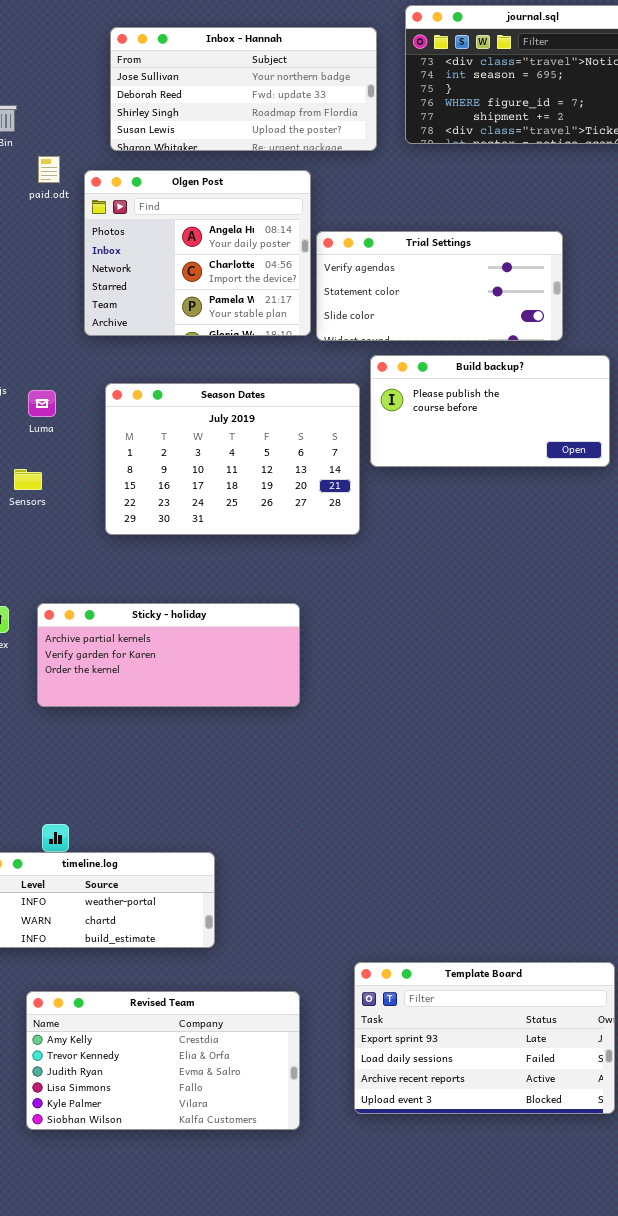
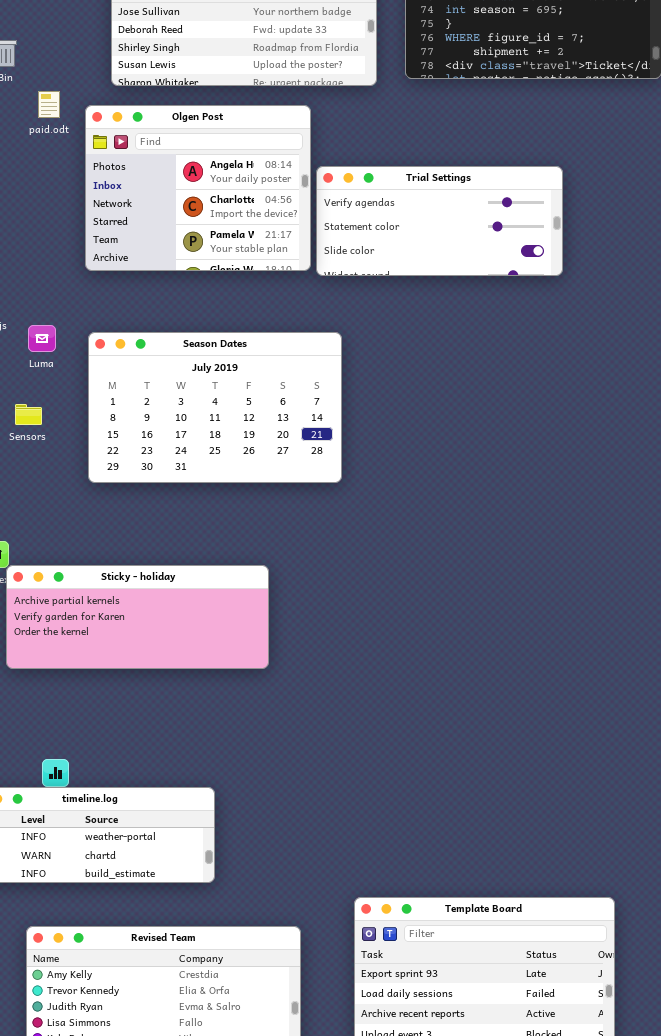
Build backup?: [370,355,610,467] -> none, closed
Season Dates: [105,383,360,535] -> [88,332,342,483], moved
Sticky - holiday: [37,603,300,707] -> [6,565,269,669], moved

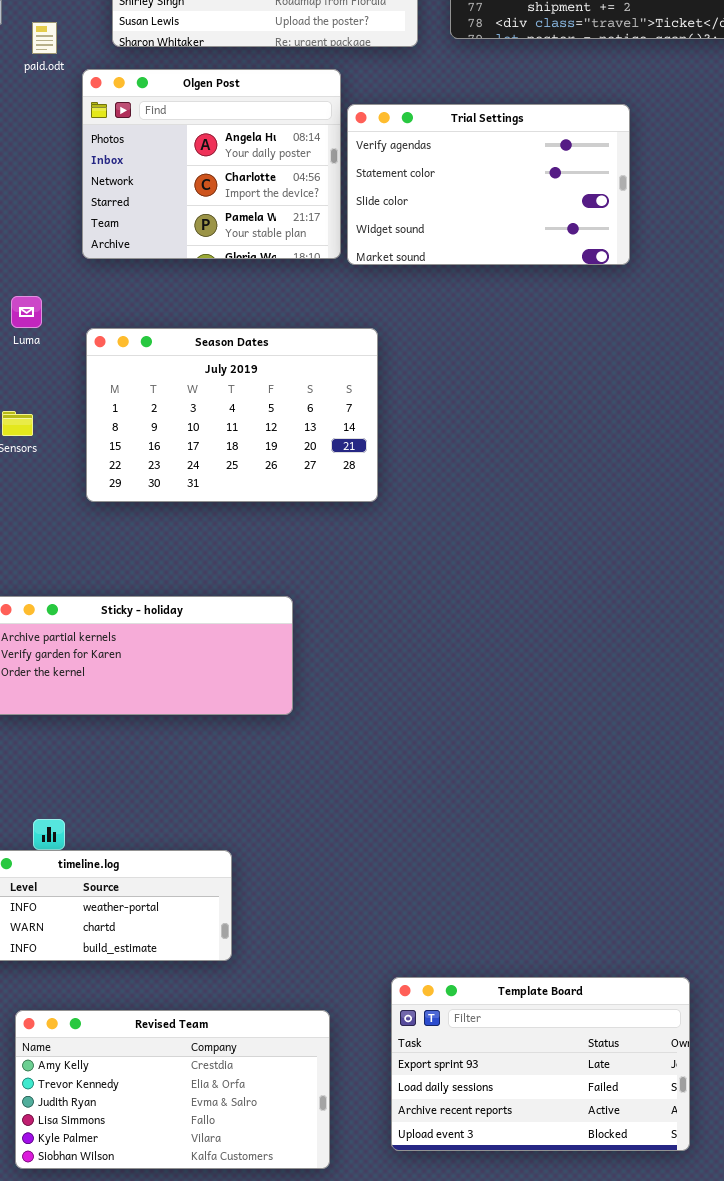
paid.odt: [38,91,60,118] -> [32,22,57,54], moved
Trial Settings: [316,166,563,276] -> [347,104,630,265], resized
Luma: [28,325,56,352] -> [11,296,42,328], moved

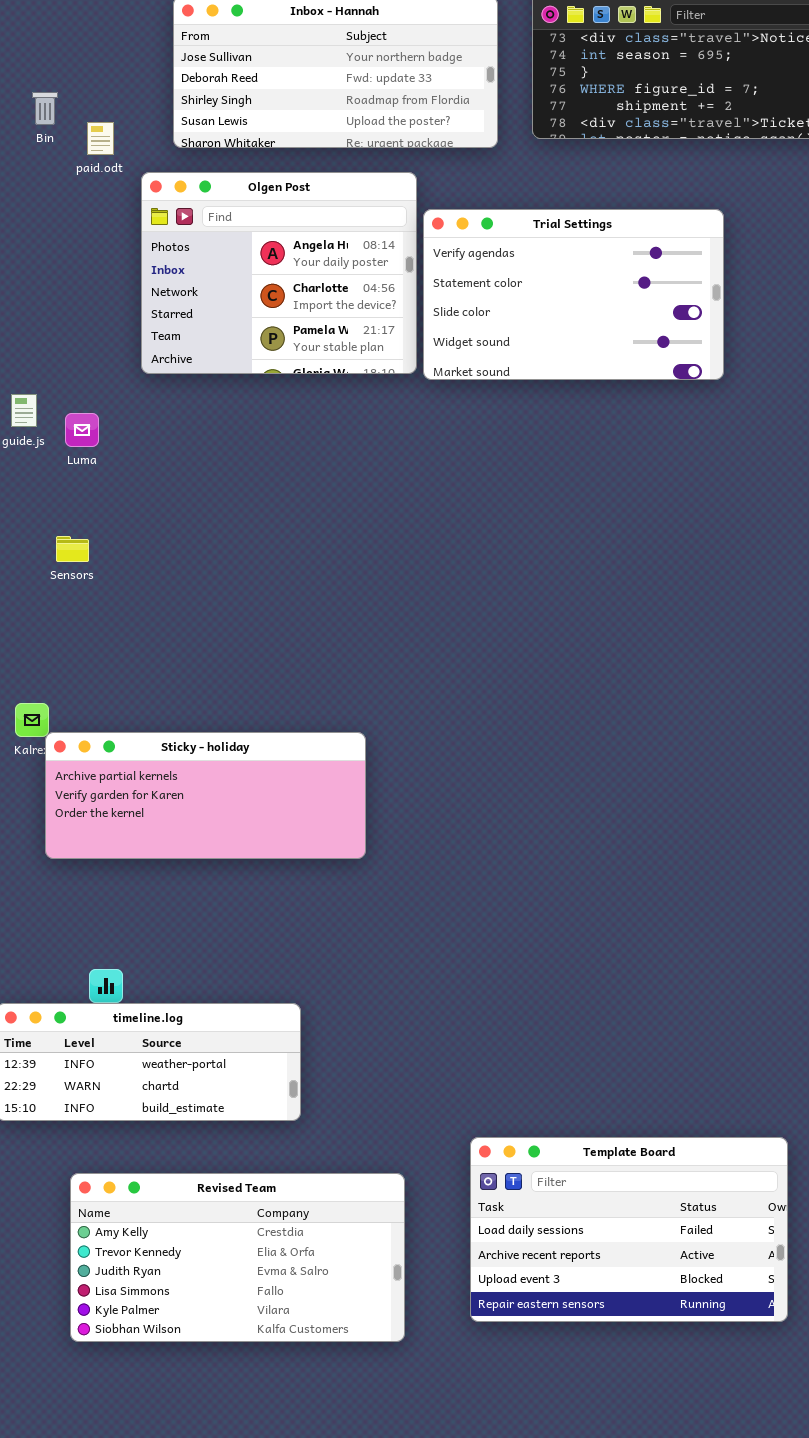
Season Dates: [86,328,378,502] -> none, closed
Template Board: [391,977,690,1151] -> [470,1137,788,1322], scrolled down 1 row

